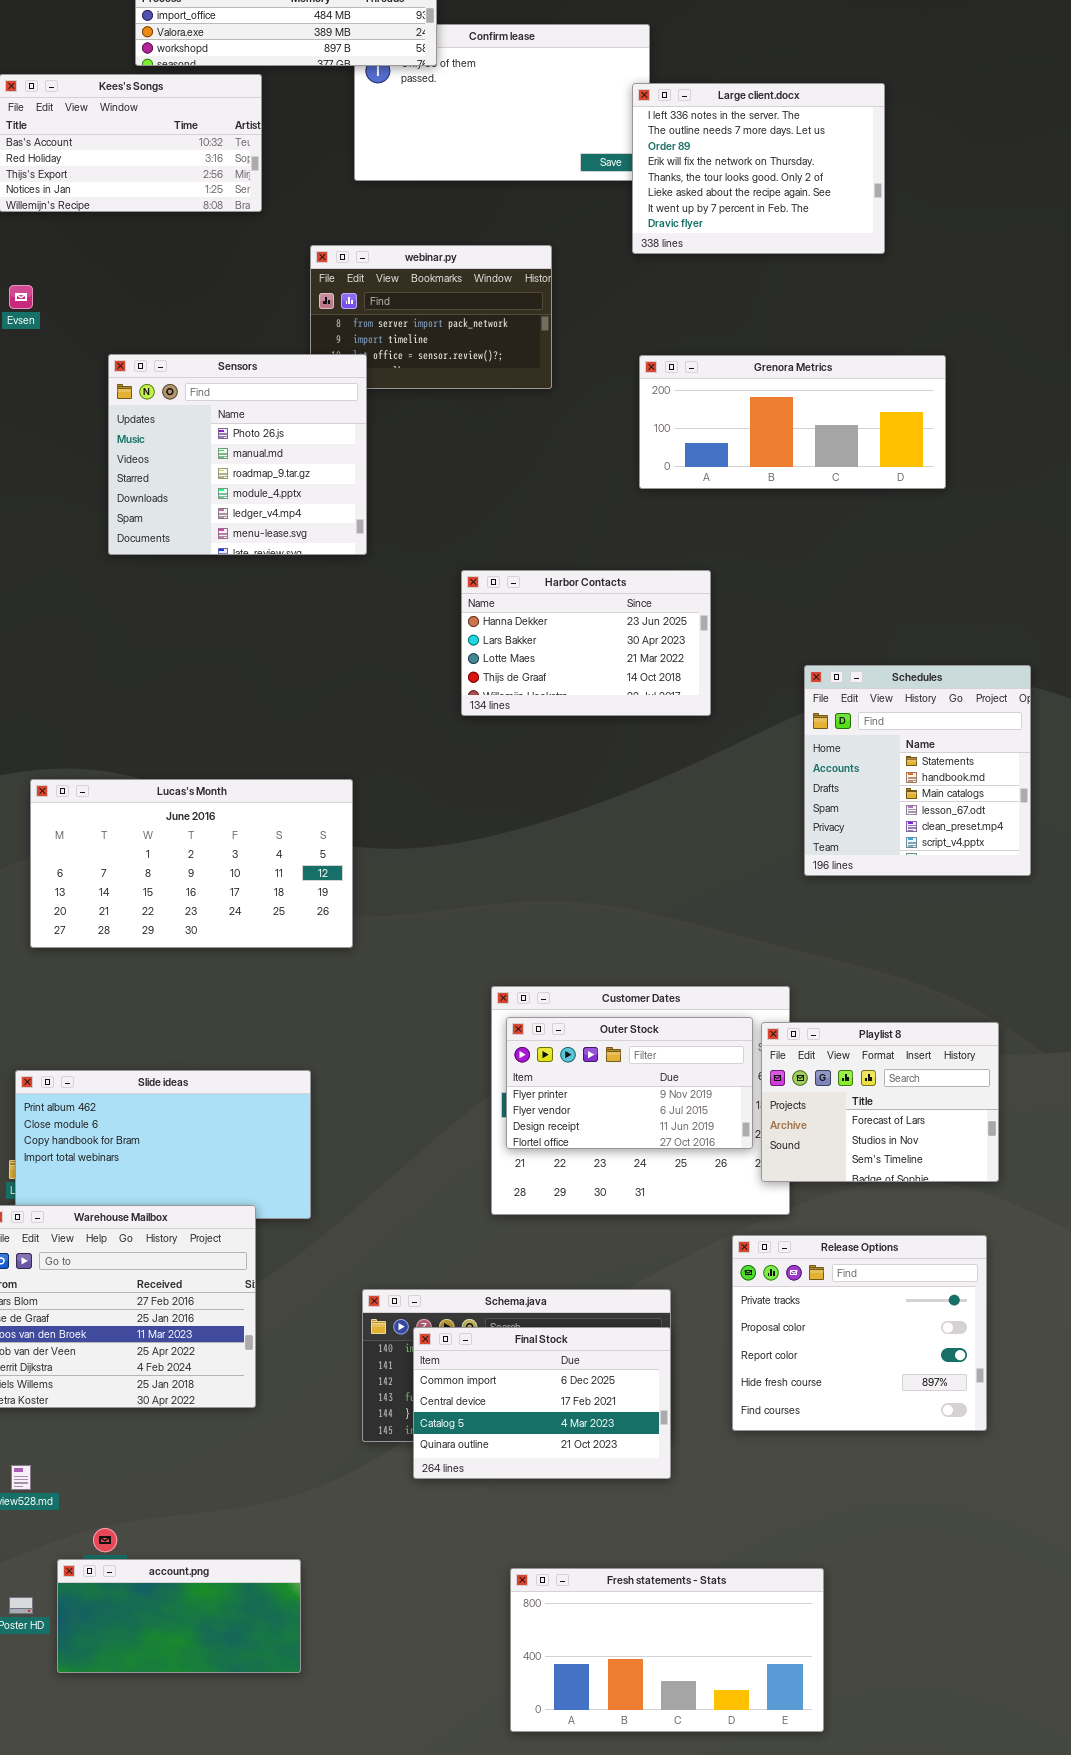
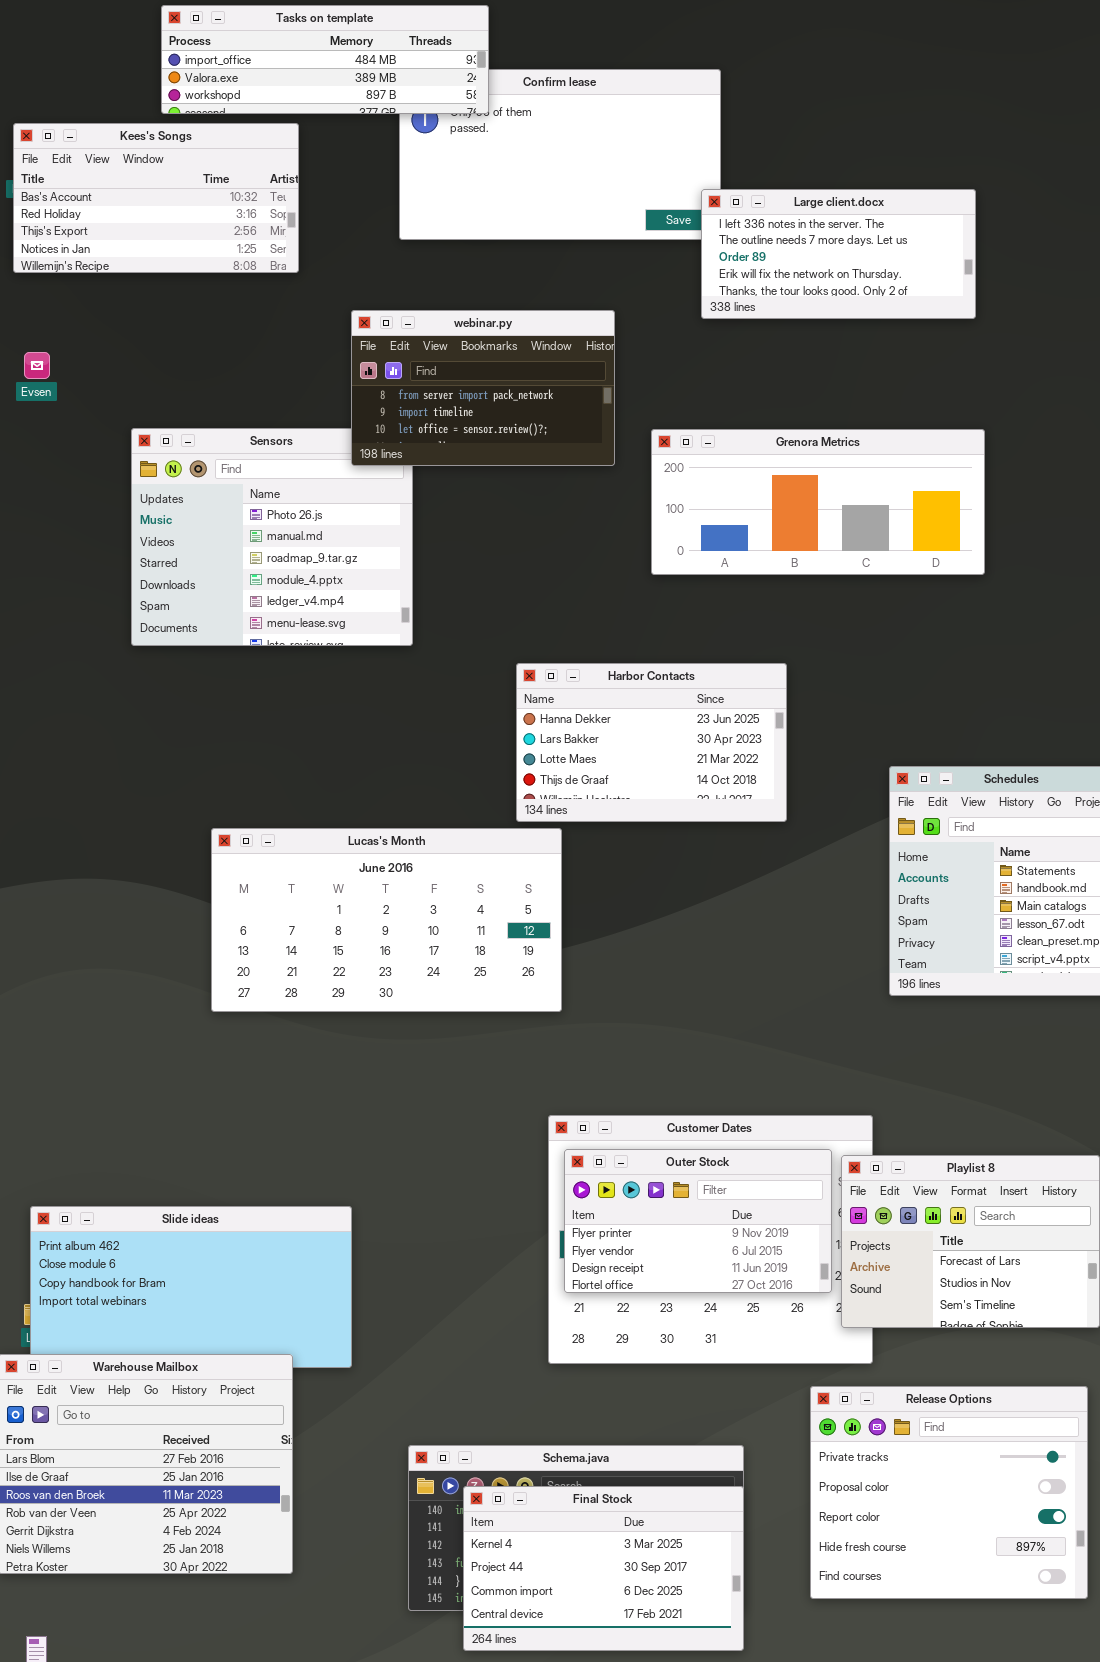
Large client.docx: [632,83,885,254] -> [701,189,976,319], resized
webinar.py: [310,245,552,389] -> [351,310,615,466], raised
Grenora Metrics: [639,355,946,489] -> [651,429,985,575], moved
Lucas's Month: [30,779,353,948] -> [211,828,562,1012], moved
Final Stock: [413,1327,671,1479] -> [463,1486,744,1651], scrolled up 2 rows

